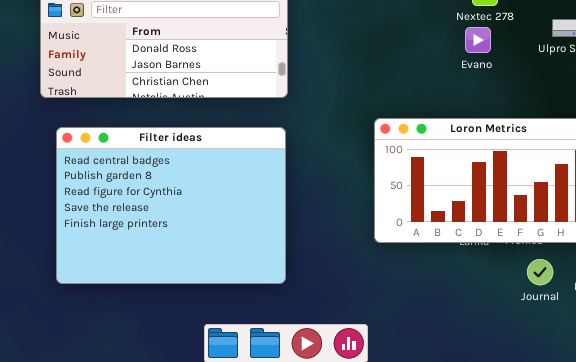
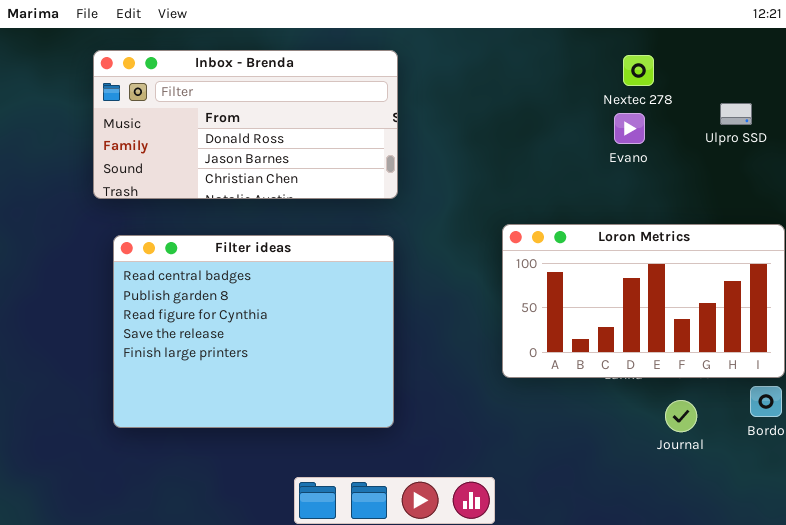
Journal: [527,259,553,285] -> [665,400,697,432], moved

